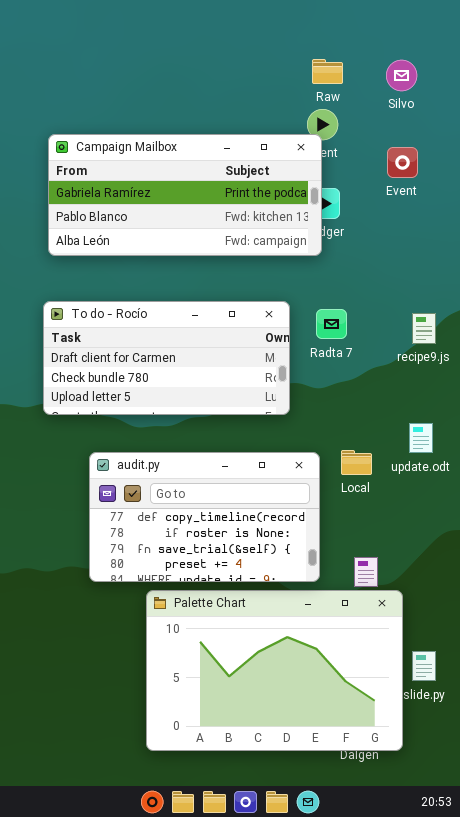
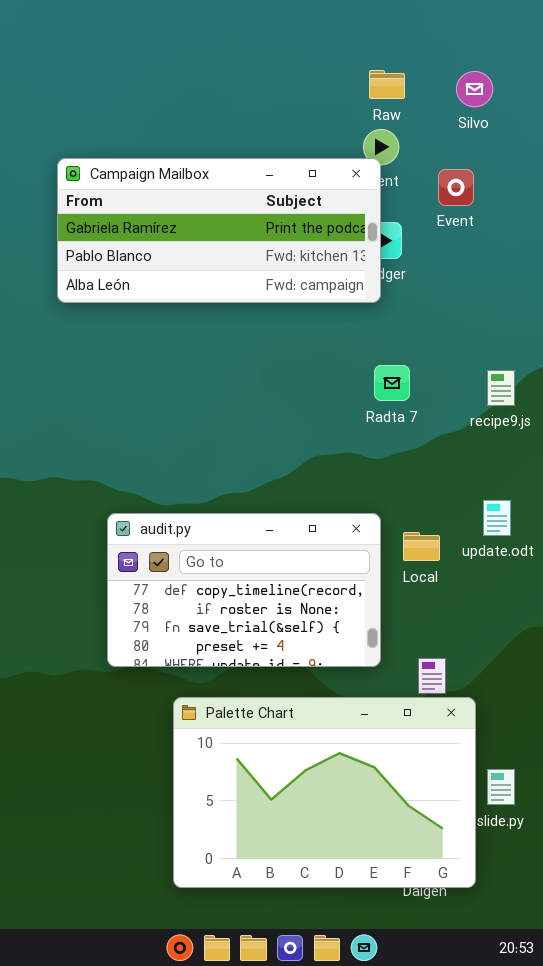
Event: [387,147,418,178] -> [438,169,474,206], moved
To do - Rocío: [43,301,290,415] -> none, closed
audit.py: [89,452,320,582] -> [107,513,381,667], moved

